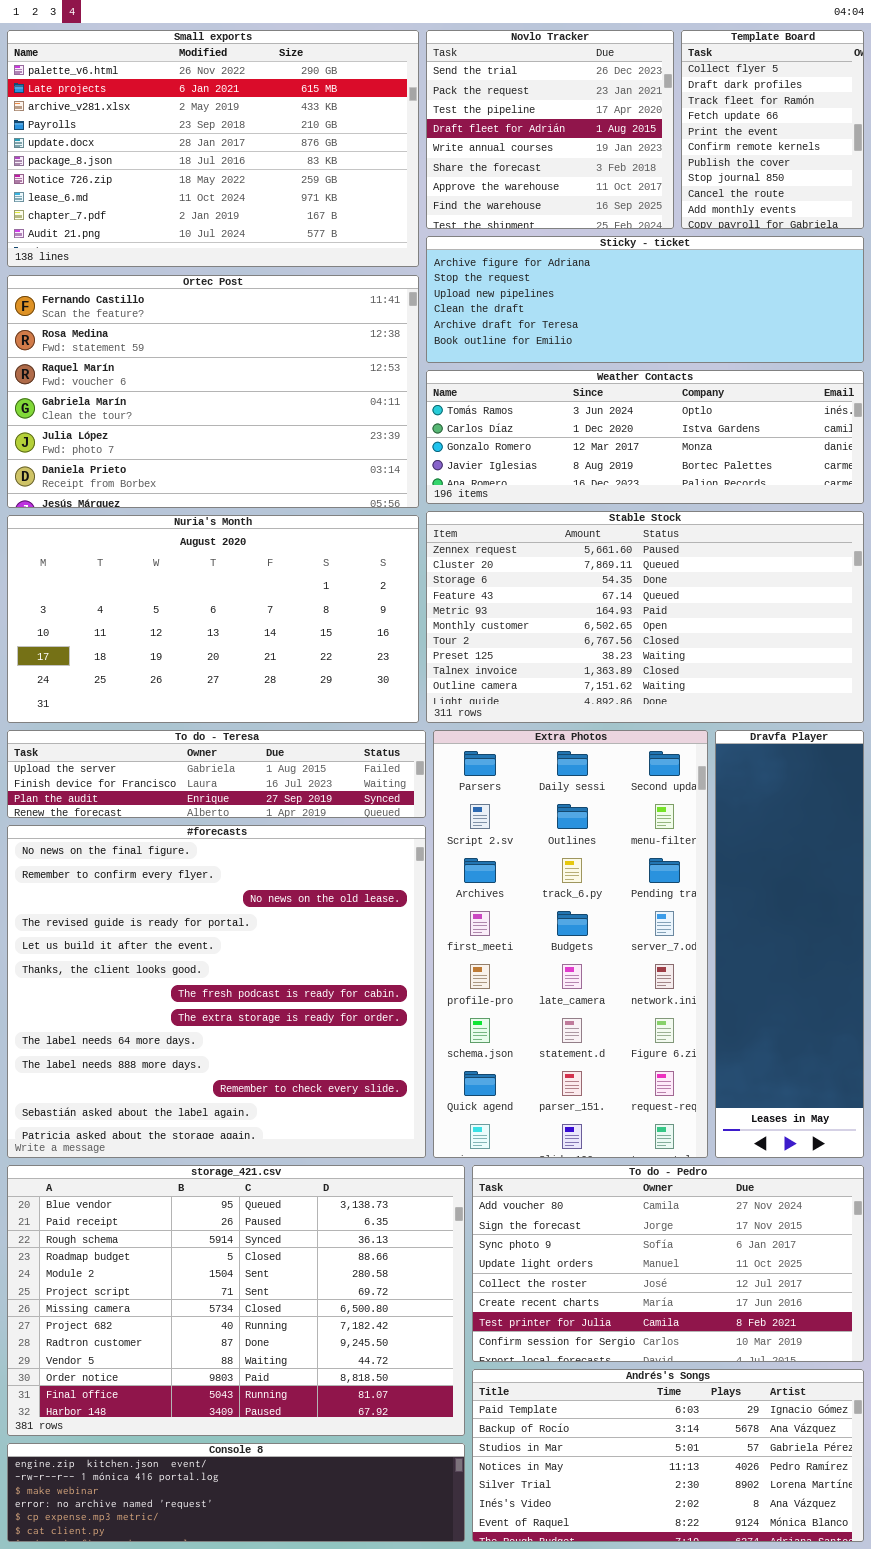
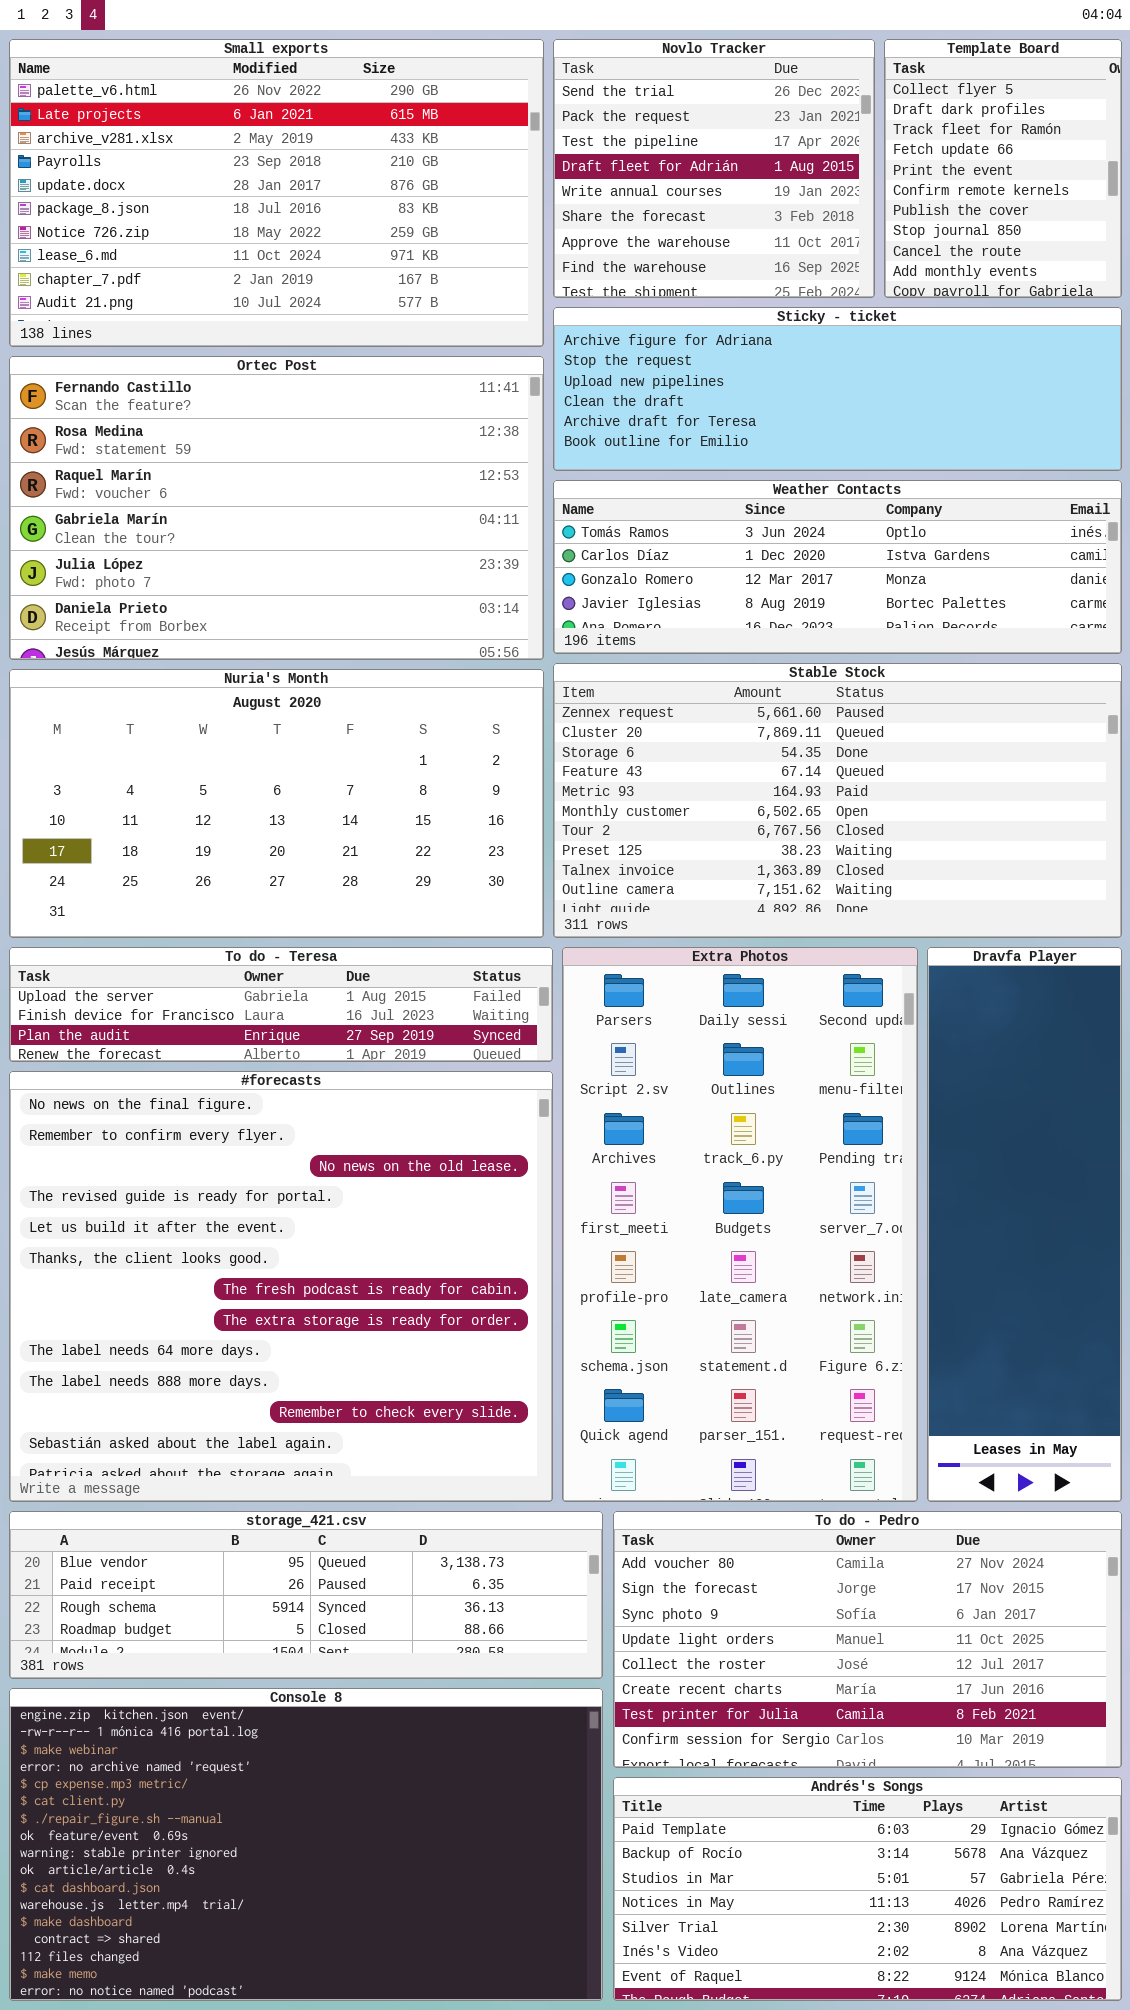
storage_421.csv: [7,1165,465,1436] -> [9,1511,603,1679], resized
Console 8: [7,1443,465,1542] -> [9,1688,603,2001], resized

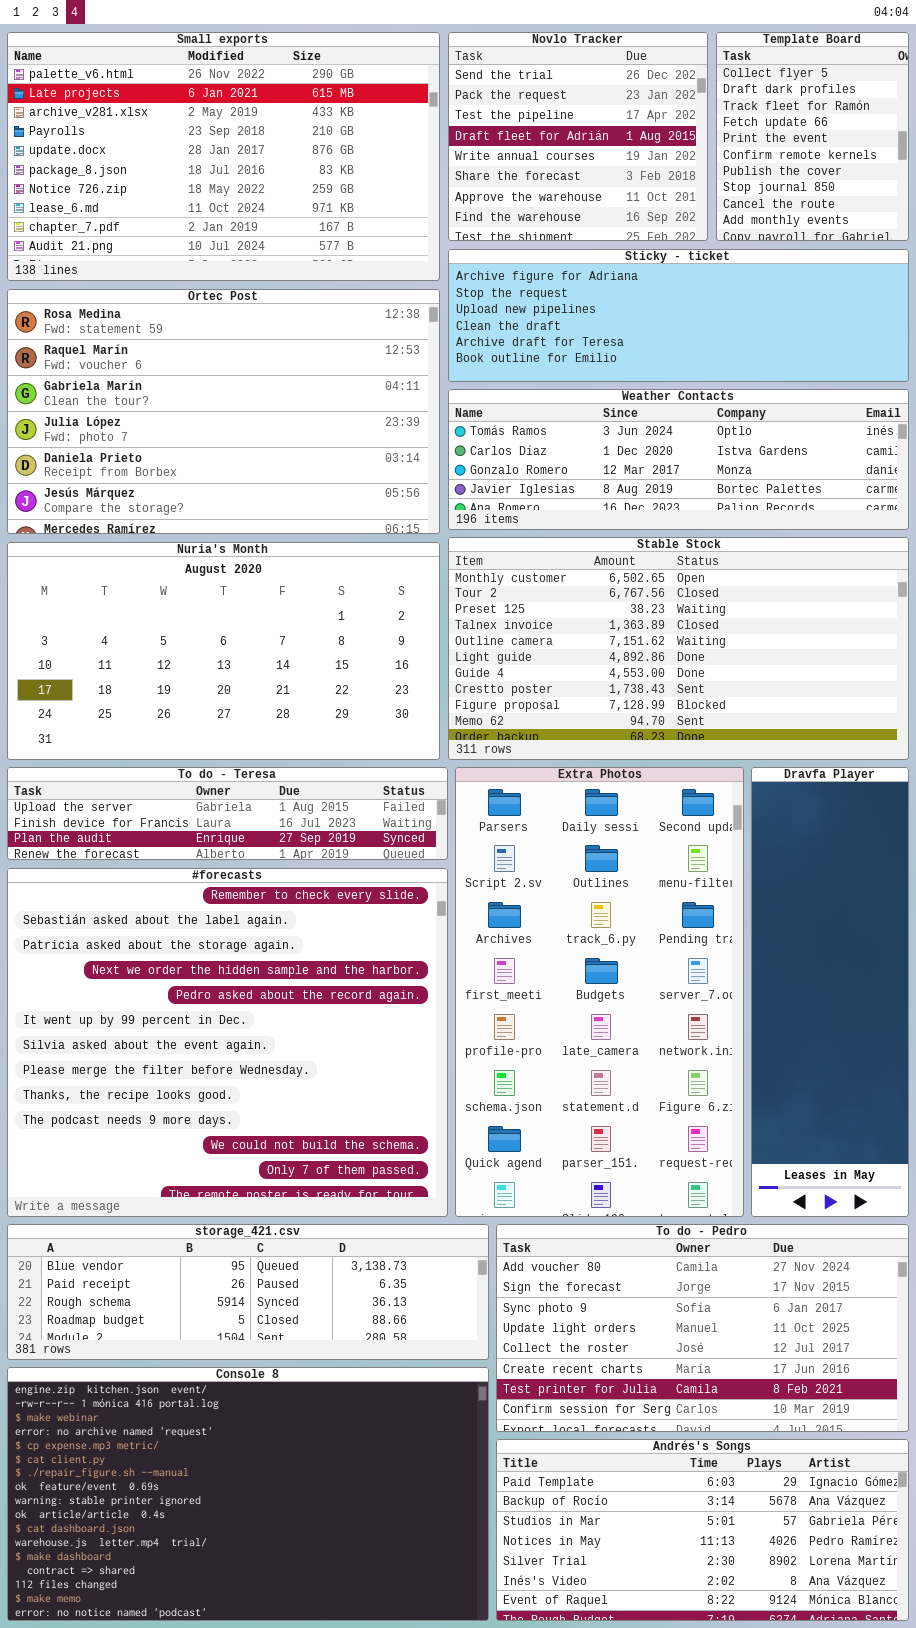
Ortec Post: [9,356,544,660] -> [7,289,440,534], scrolled down 1 row
Stable Stock: [553,663,1122,938] -> [448,537,909,760], scrolled down 5 rows
#forecasts: [9,1071,553,1502] -> [7,868,448,1217], scrolled down 10 rows

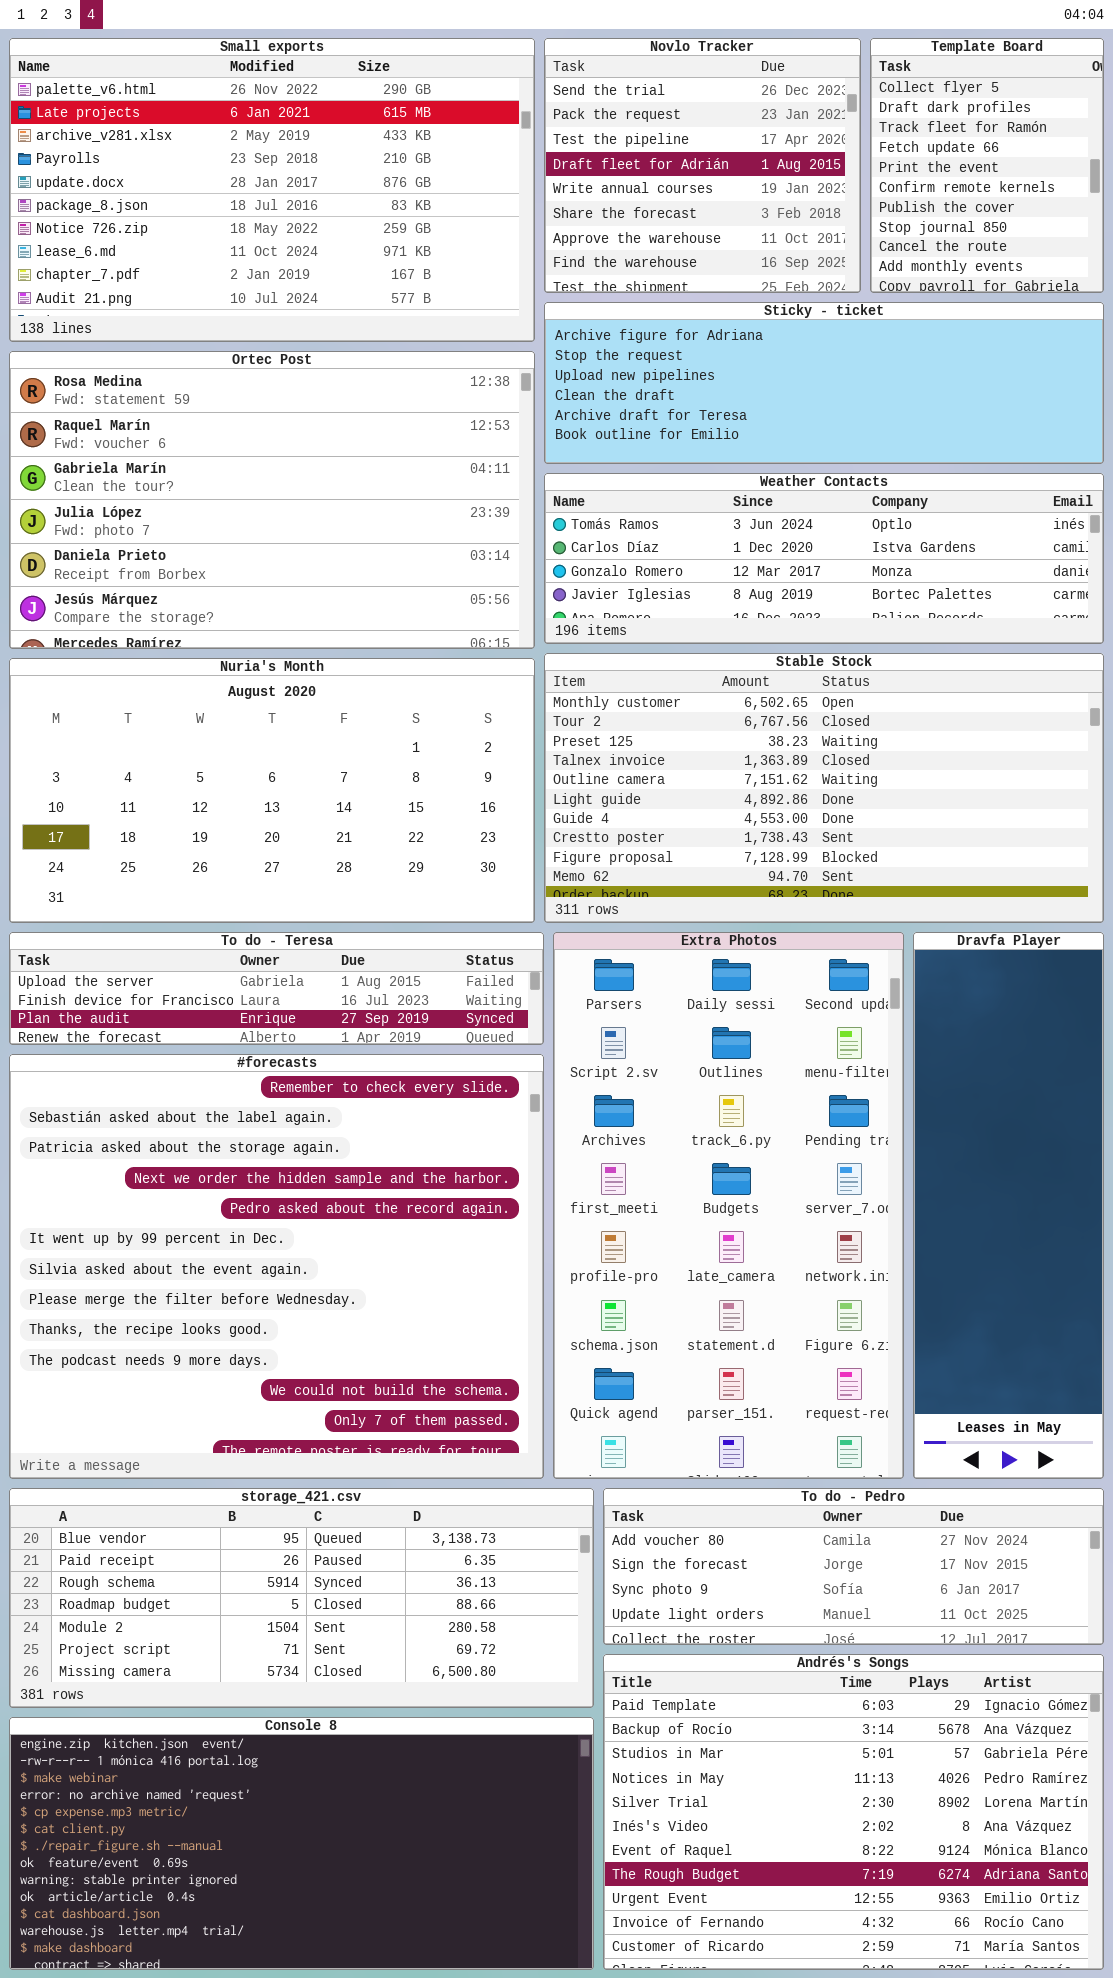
storage_421.csv: [7,1224,489,1360] -> [9,1488,594,1708], resized
To do - Pedro: [496,1224,909,1432] -> [603,1488,1104,1645], resized
Console 8: [7,1367,489,1621] -> [9,1717,594,1970], resized
Andrés's Songs: [496,1439,909,1621] -> [603,1654,1104,1970], resized

